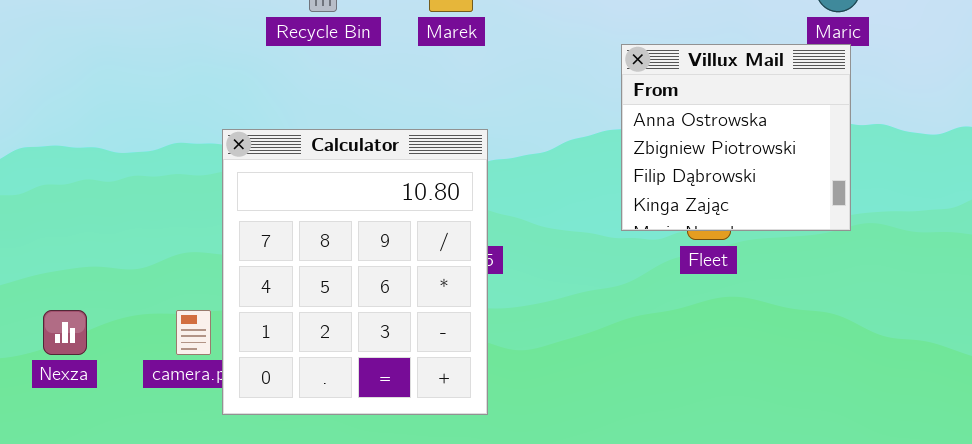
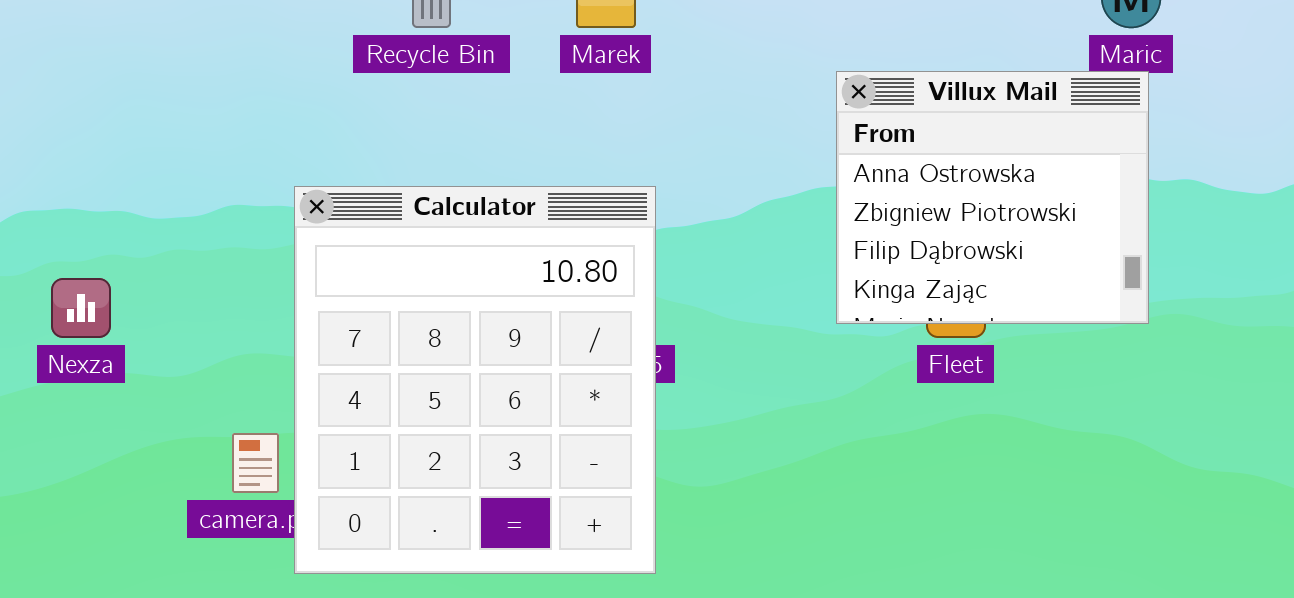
Nexza: [43,310,87,355] -> [51,278,111,338], moved

